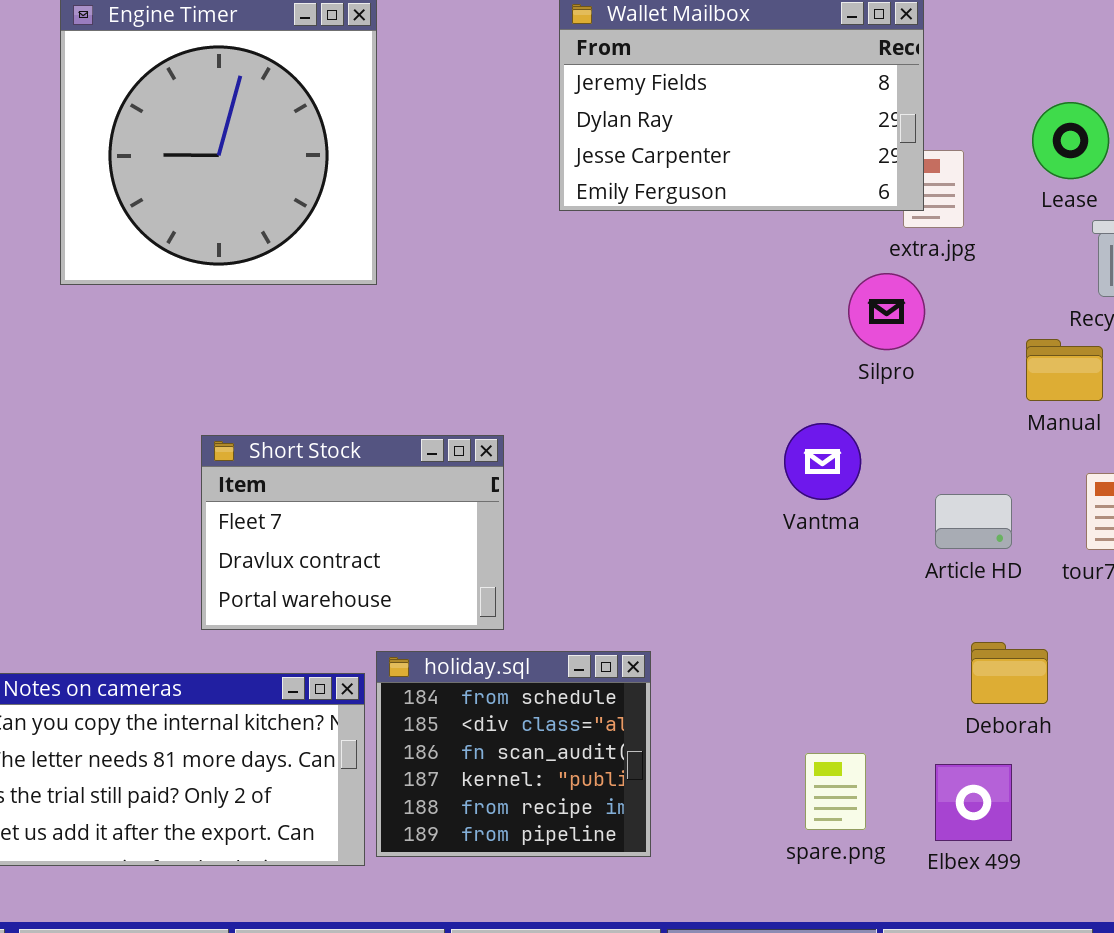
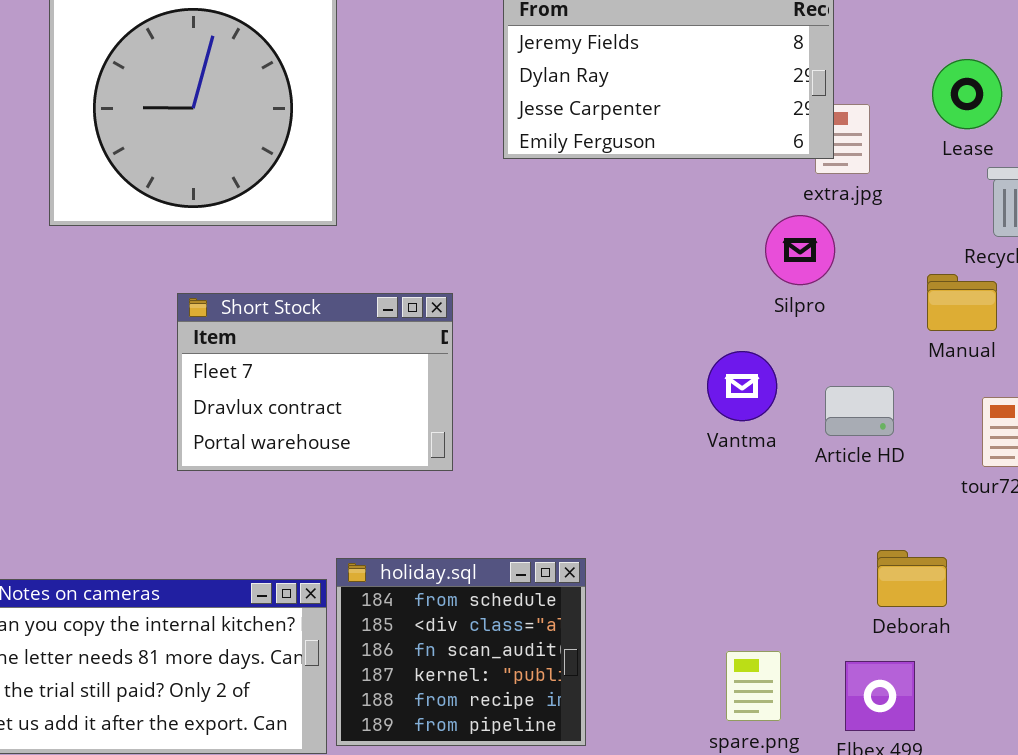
Short Stock: [201,435,504,630] -> [177,293,453,471], moved
Article HD: [935,494,1012,549] -> [825,386,894,436], moved

